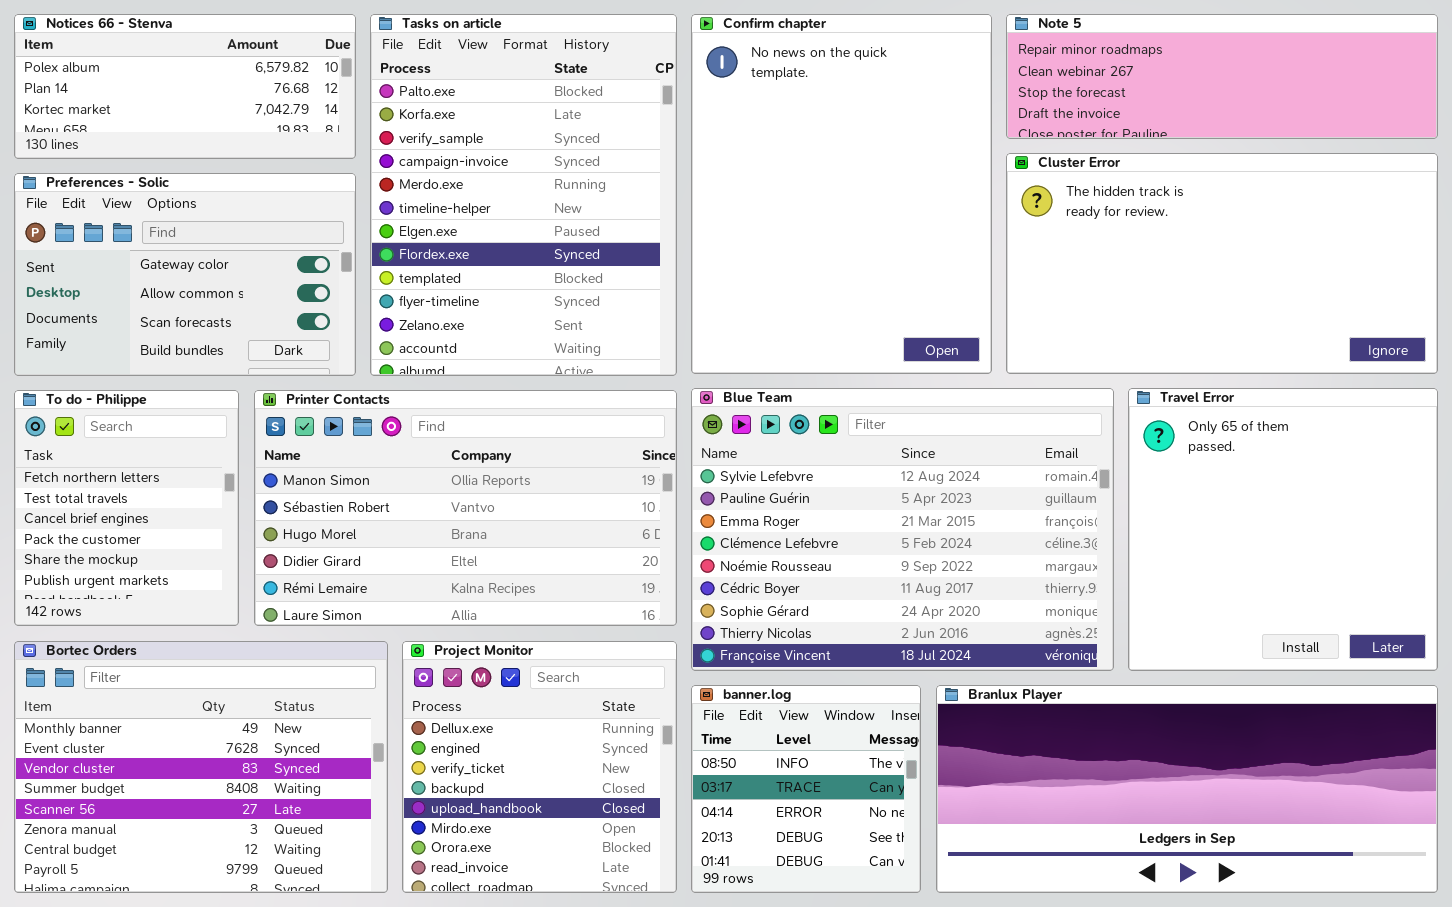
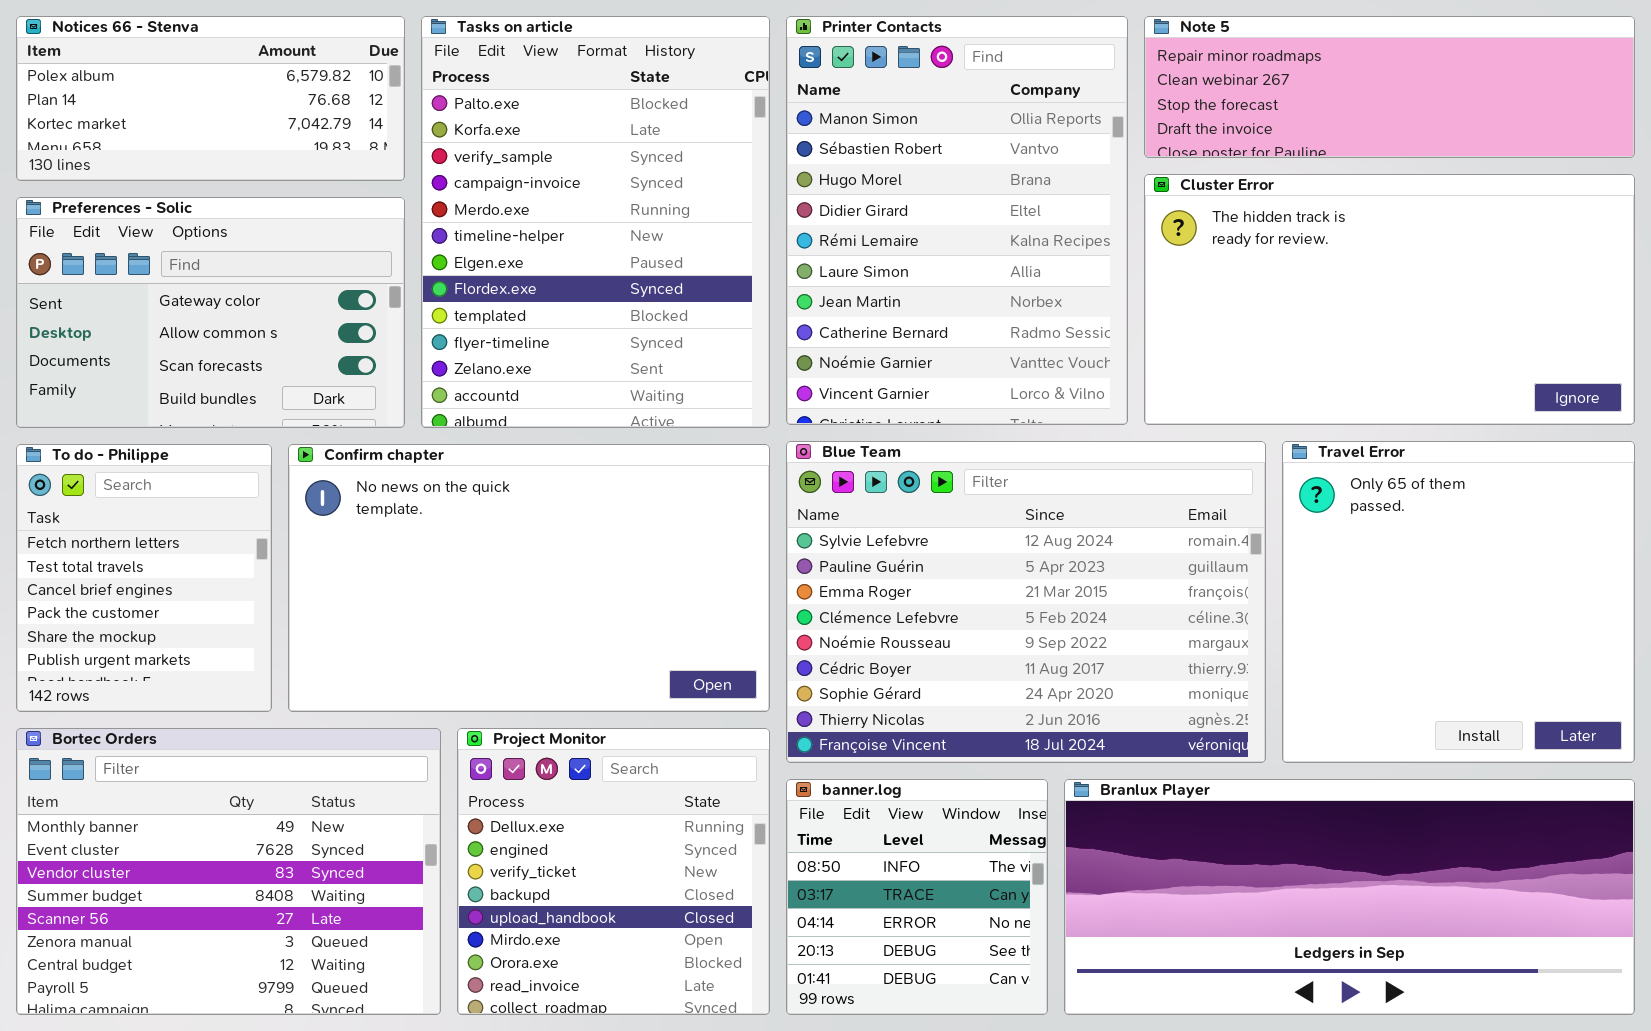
Confirm chapter: [691,14,992,374] -> [288,444,770,712], moved, resized
Printer Contacts: [254,390,677,626] -> [786,16,1128,425], moved, resized

